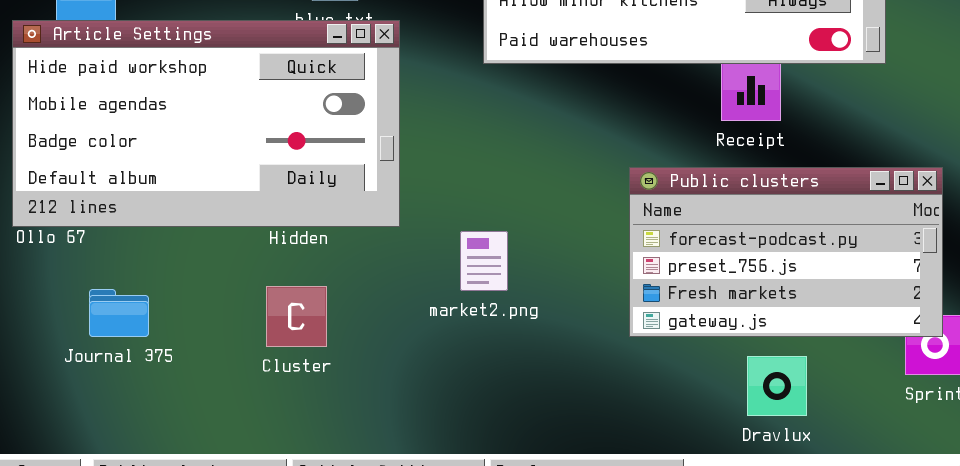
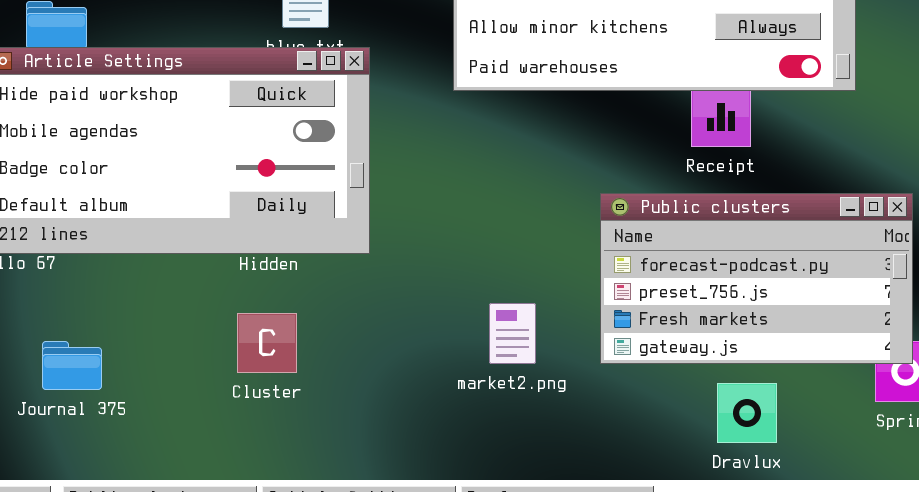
market2.png: [460,231,508,291] -> [489,303,536,364], moved
Journal 375: [89,289,149,337] -> [42,341,102,390], moved

